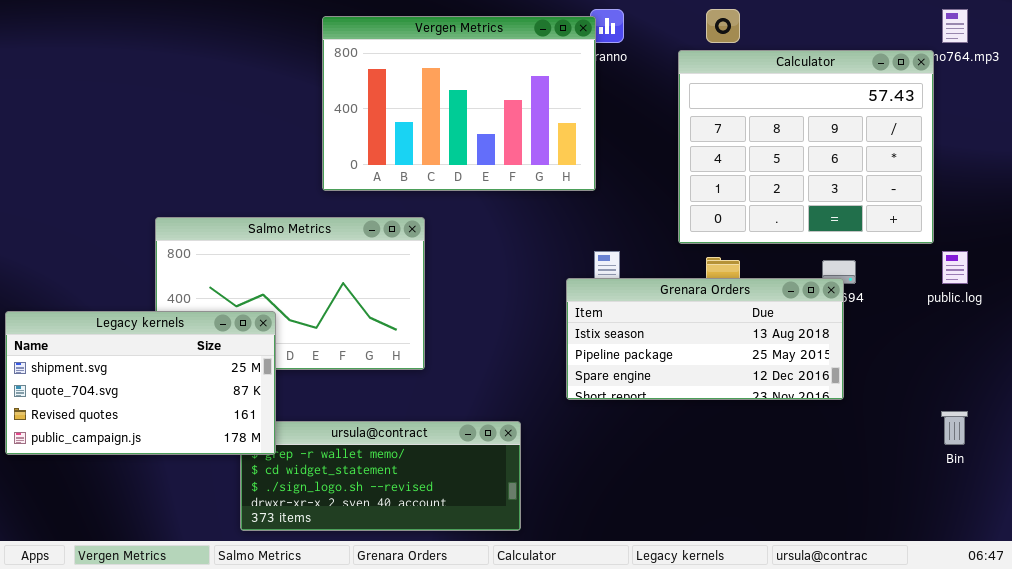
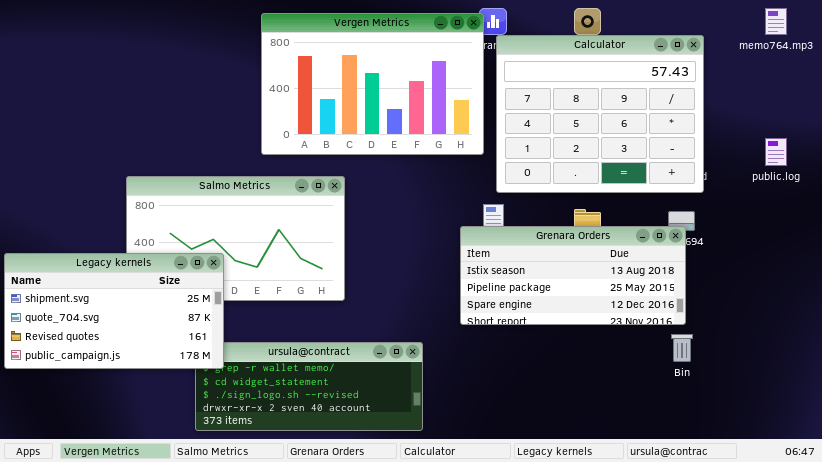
Calculator: [678,50,934,244] -> [496,35,704,193], moved
public.log: [942,251,968,284] -> [765,138,787,166], moved
Bin: [941,411,968,445] -> [671,334,693,362], moved

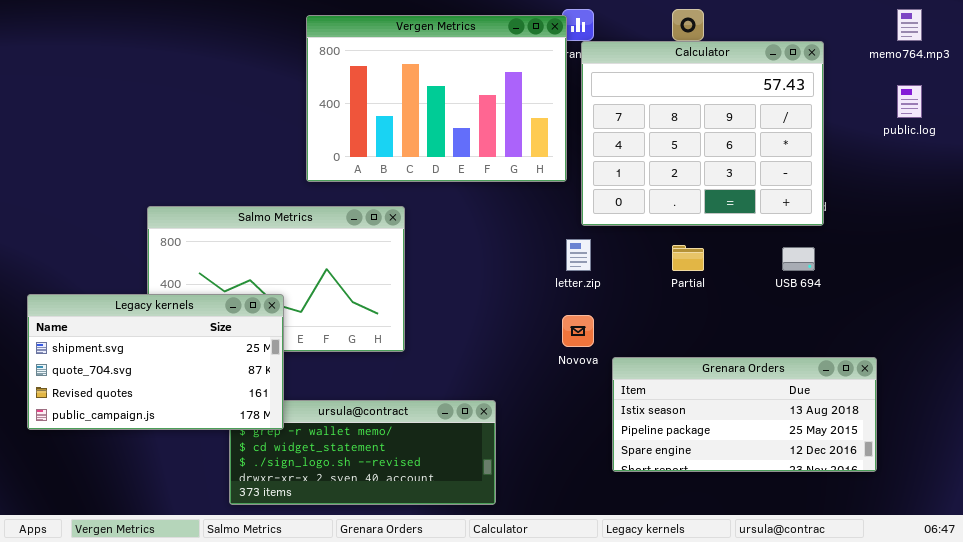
public.log: [765,138,787,166] -> [897,85,922,118], moved
Grenara Orders: [460,226,686,325] -> [612,357,877,472], moved
Legacy kernels: [4,253,224,369] -> [27,294,284,430], moved

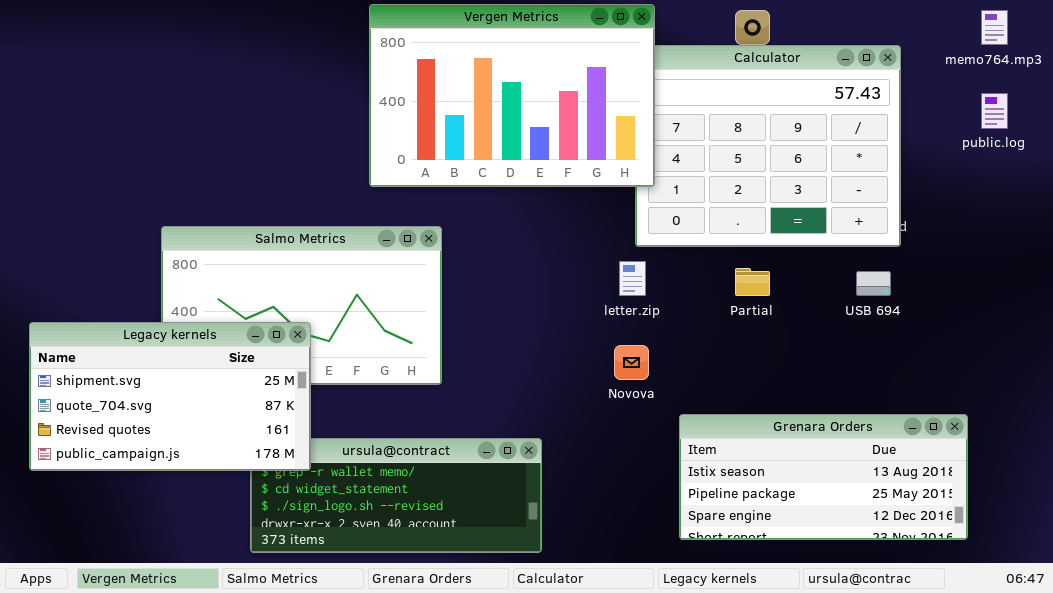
Vergen Metrics: [306,15,567,182] -> [369,4,655,187], moved
Grenara Orders: [612,357,877,472] -> [679,414,968,540], moved

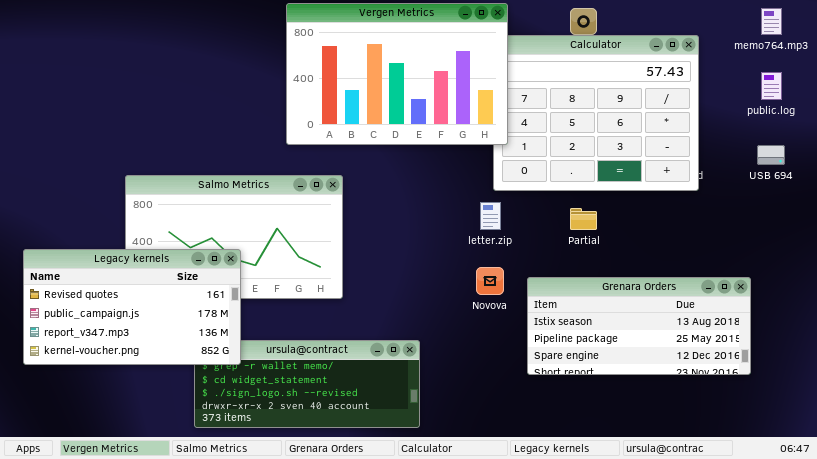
USB 694: [856,271,891,296] -> [757,145,785,165], moved
Legacy kernels: [29,322,311,471] -> [23,249,241,365], scrolled down 2 rows
Grenara Orders: [679,414,968,540] -> [527,277,751,375], moved

